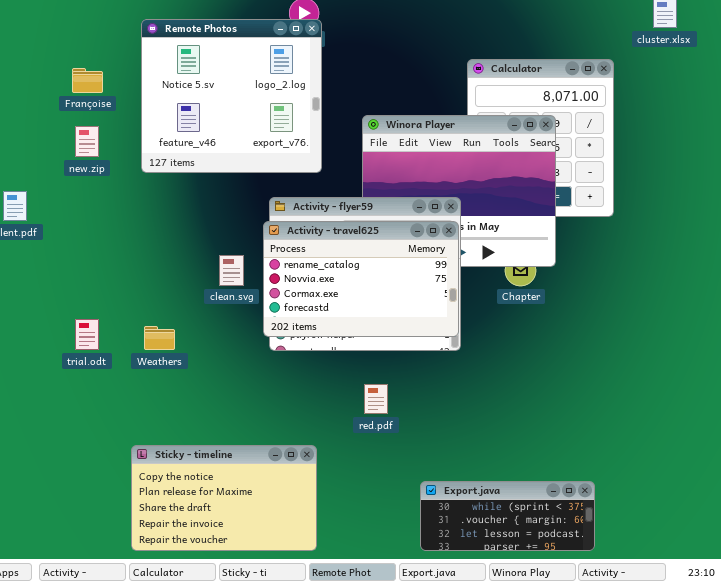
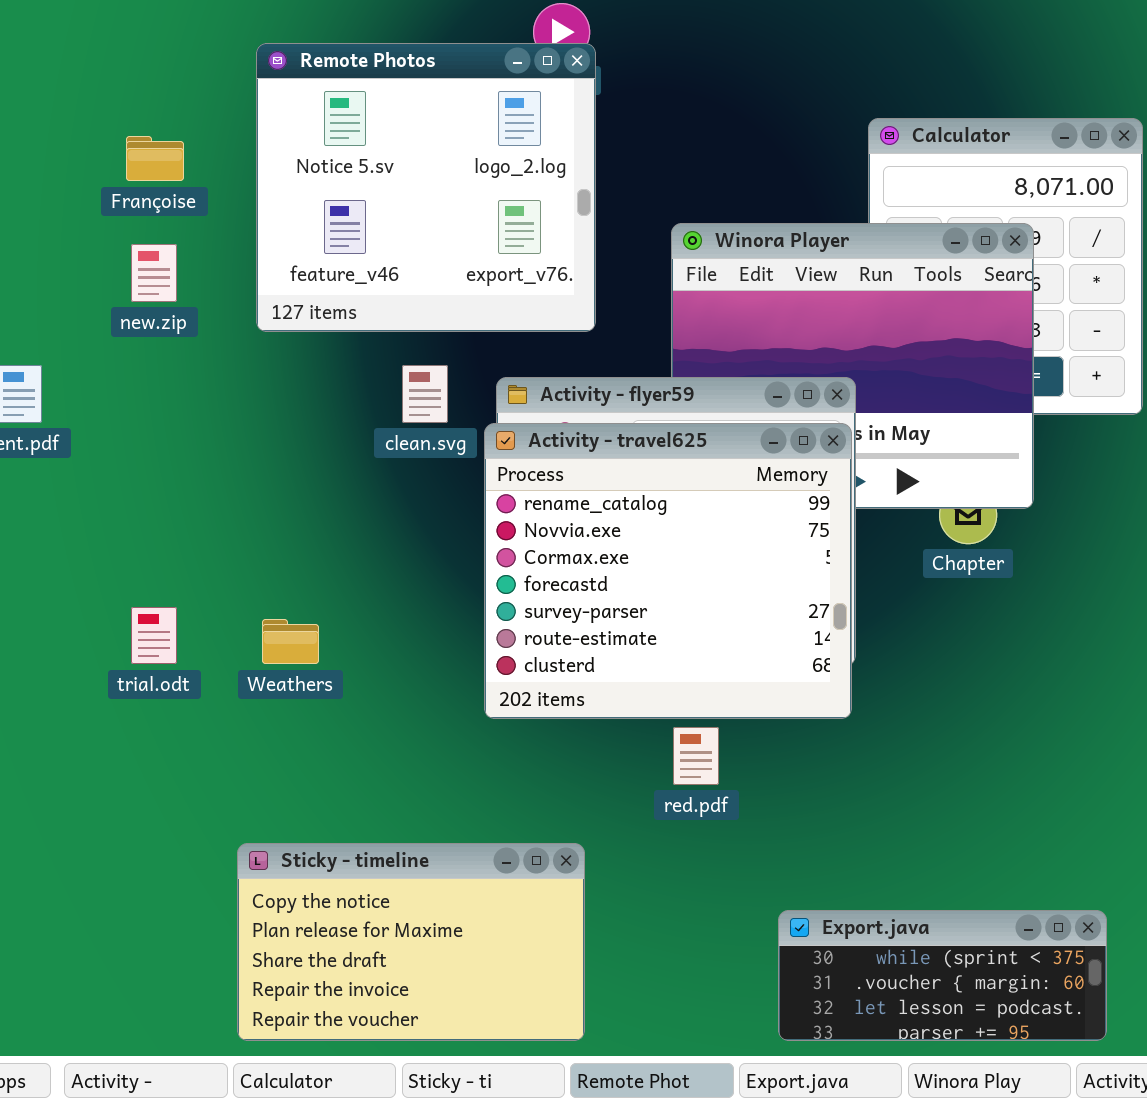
Activity - travel625: [263,221,459,337] -> [484,423,852,719], resized
clean.svg: [219,255,244,286] -> [402,365,448,423], moved

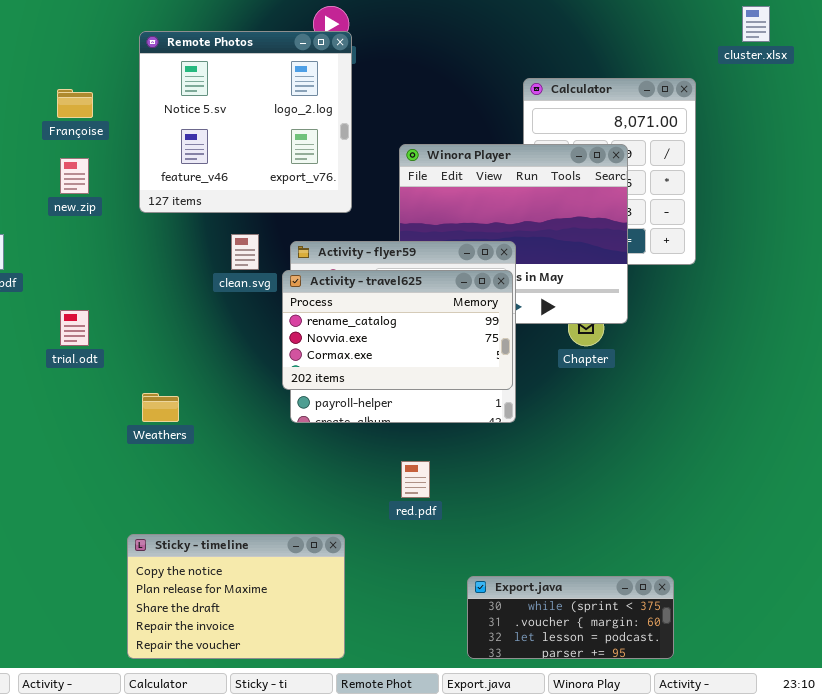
Activity - travel625: [484,423,852,719] -> [282,270,513,390], resized
trial.odt: [131,607,177,664] -> [60,310,89,346], moved

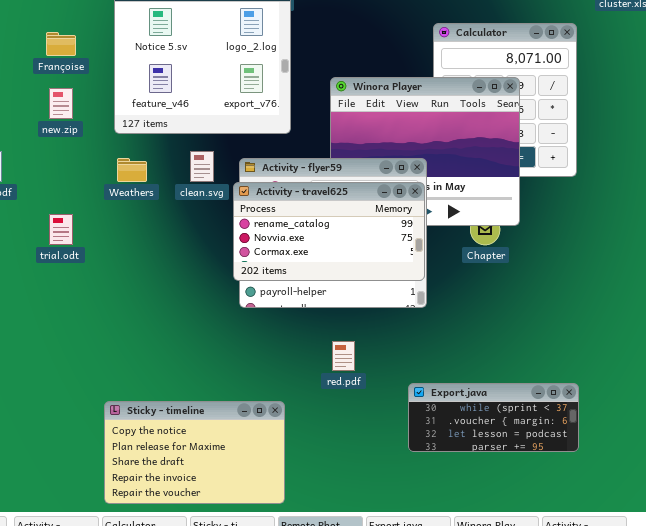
Weathers: [142,393,179,422] -> [117,158,147,182], moved
Export.java: [467,576,674,659] -> [408,383,579,452], moved

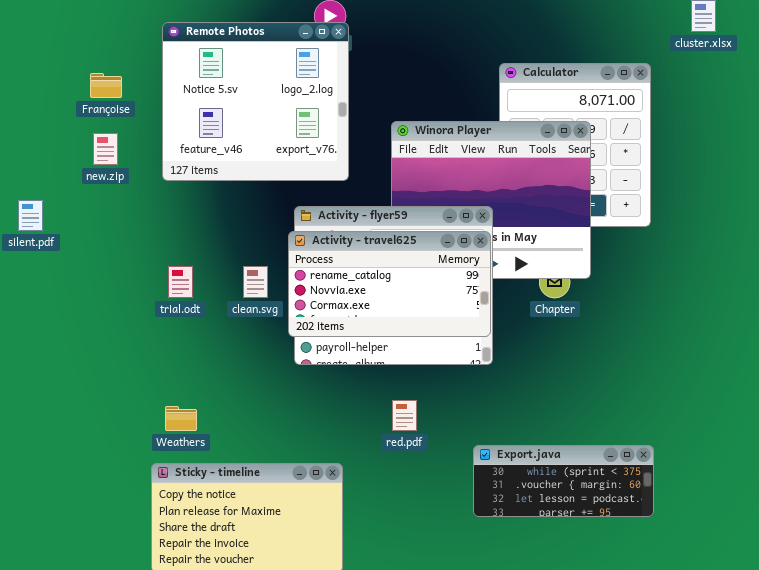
clean.svg: [190,151,214,182] -> [243,266,268,298], moved
Weathers: [117,158,147,182] -> [165,406,197,431], moved
trial.odt: [49,214,73,245] -> [168,266,193,298], moved

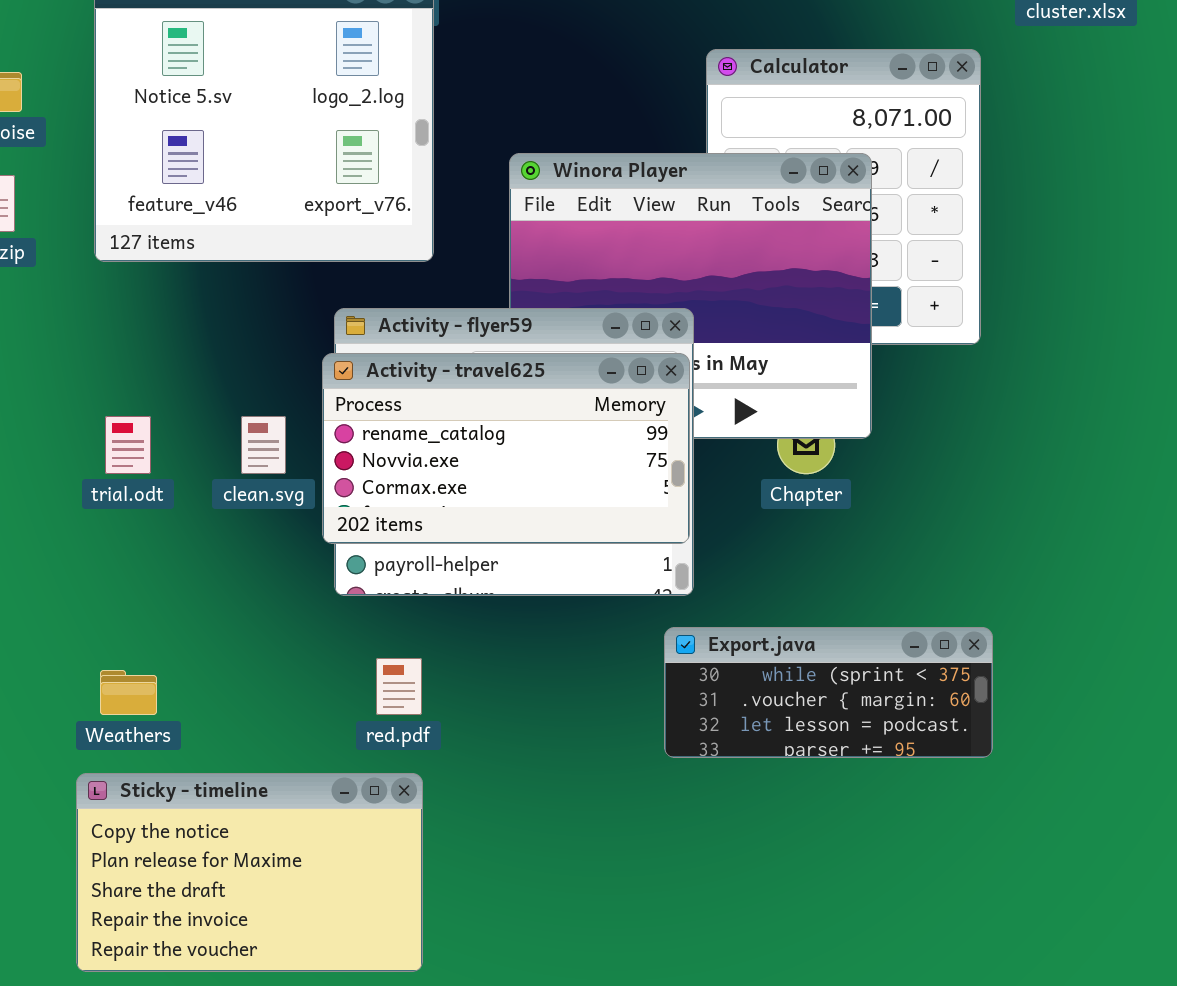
red.pdf: [392,400,417,431] -> [376,658,422,715], moved
Export.java: [473,445,654,517] -> [664,627,993,758], moved

